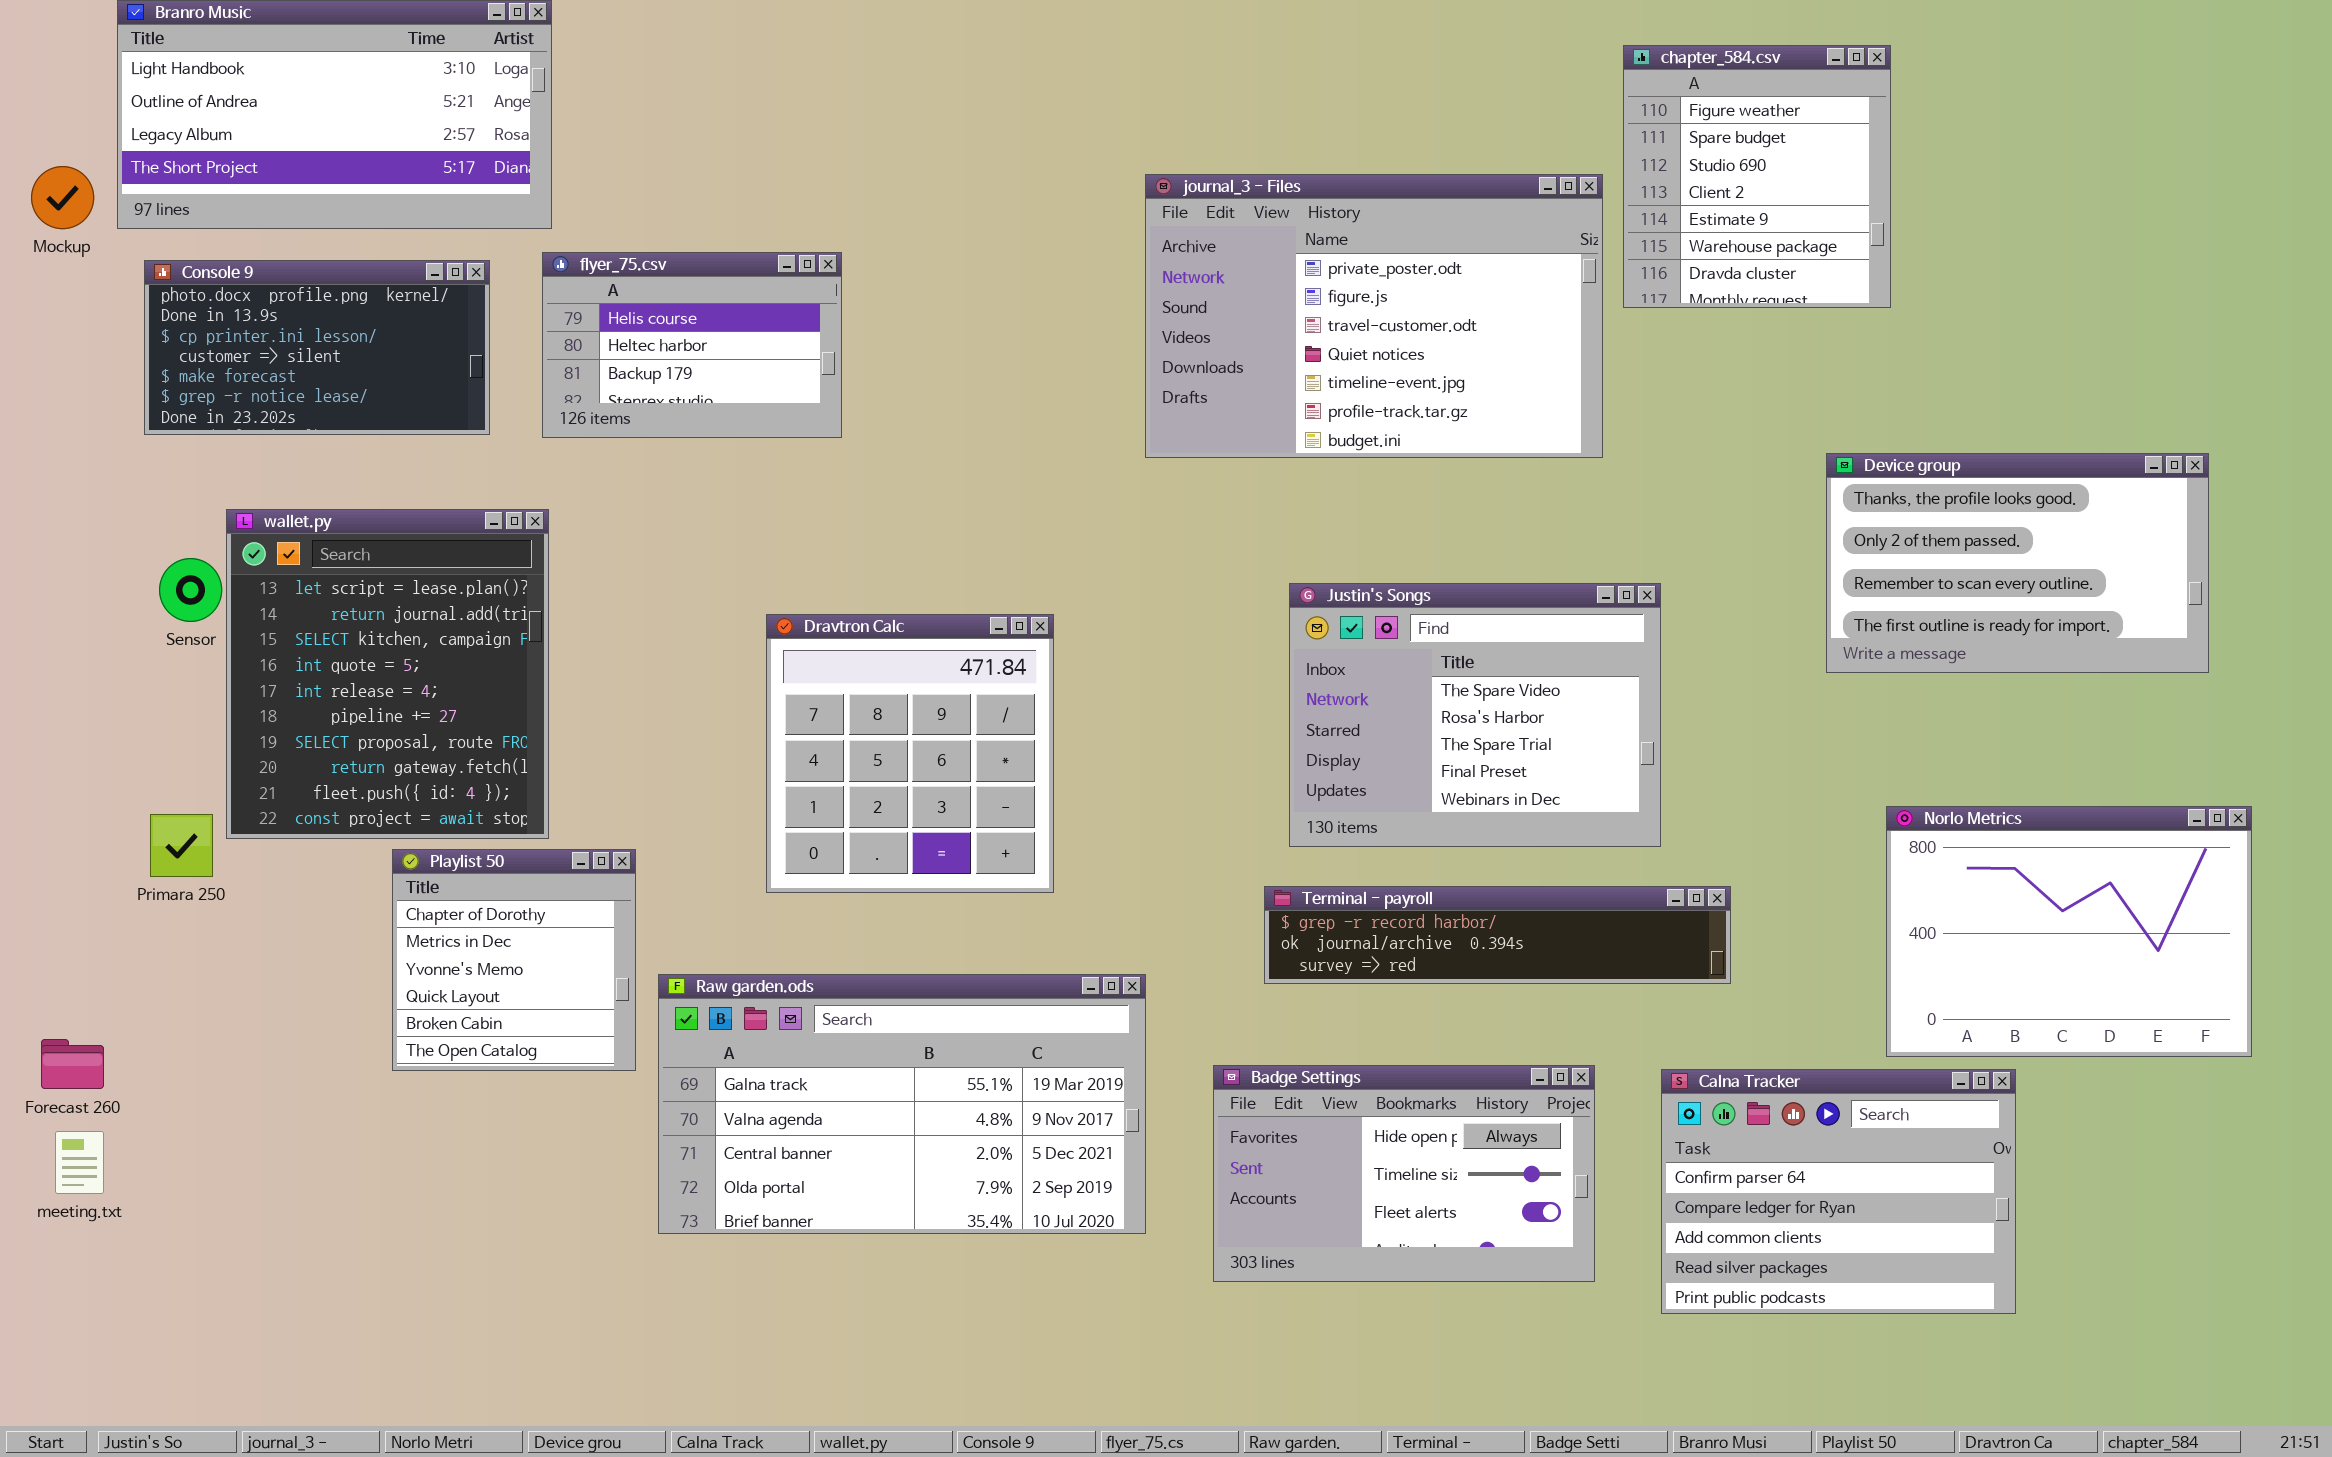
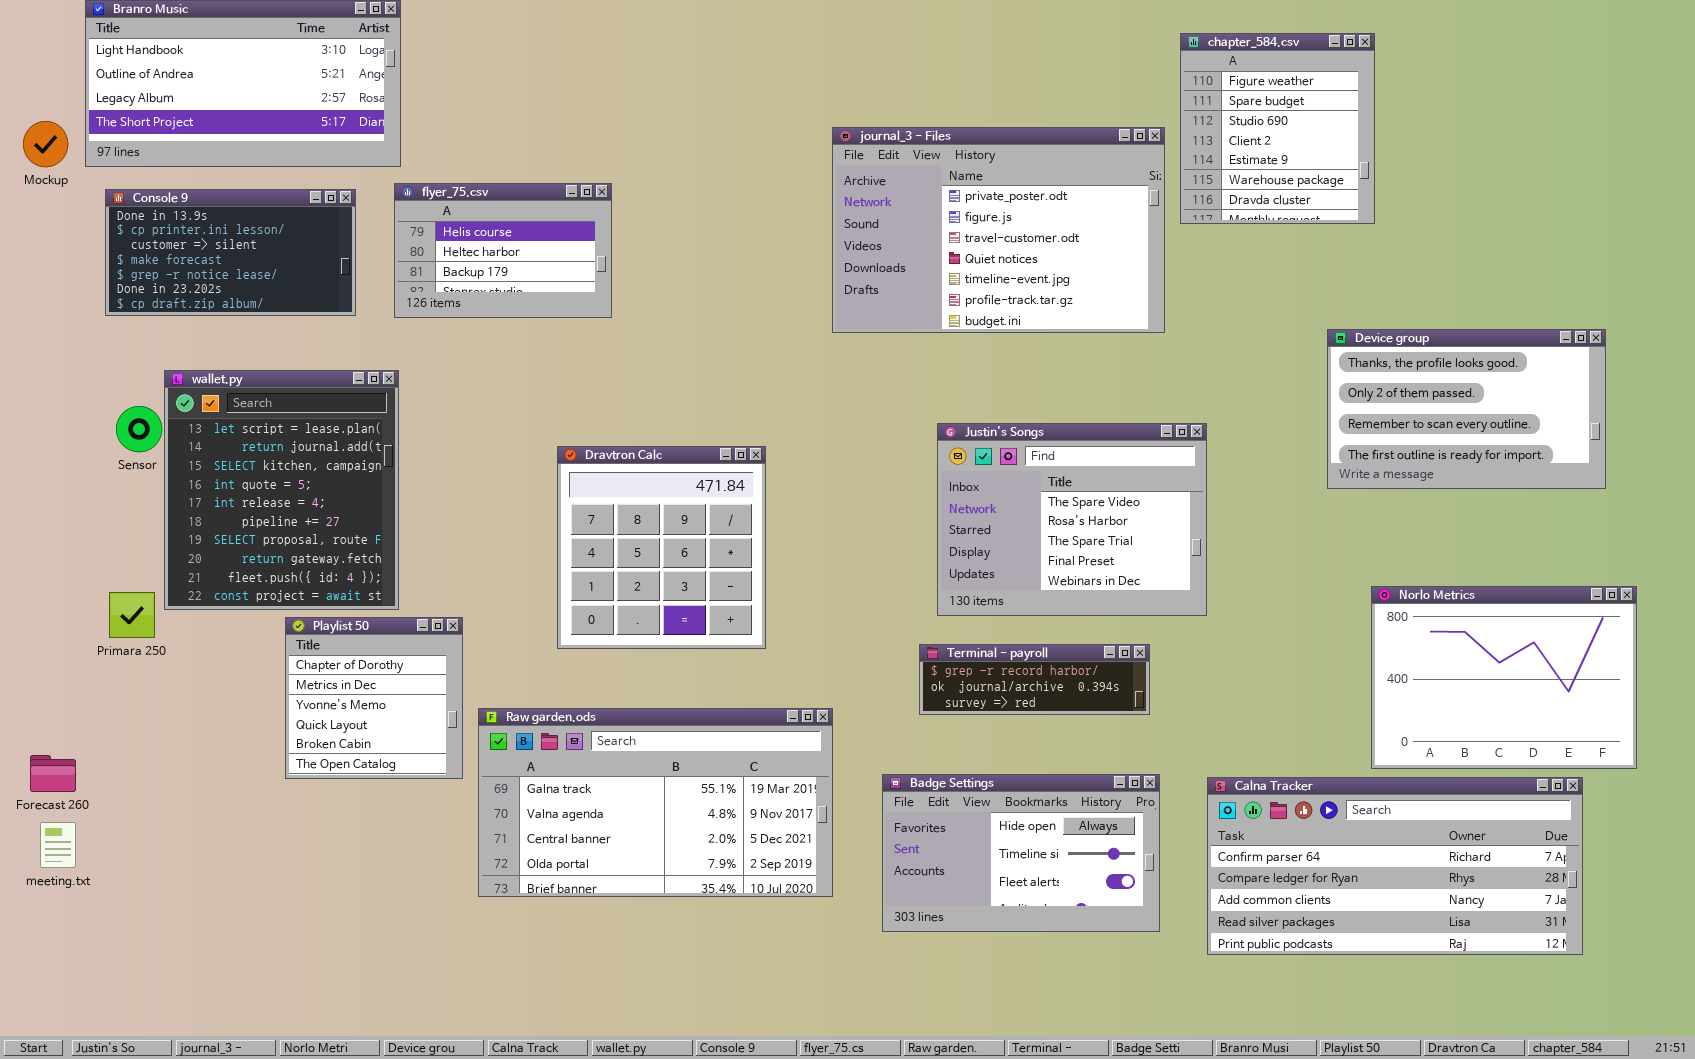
Console 9: [144,260,490,435] -> [105,189,356,316], scrolled down 1 row
Terminal - payroll: [1264,886,1731,984] -> [919,644,1150,715], resized
Calna Tracker: [1661,1069,2016,1314] -> [1207,777,1583,955], resized

